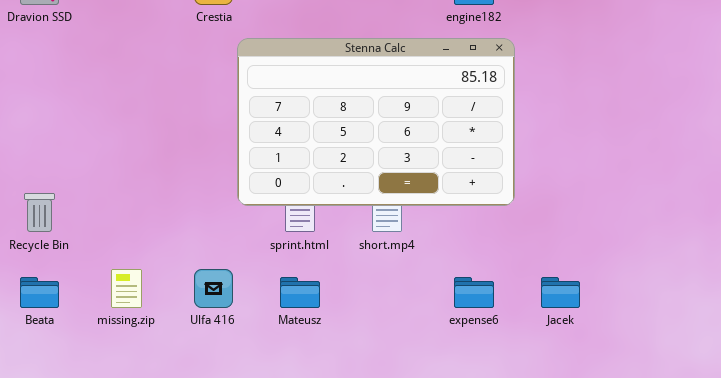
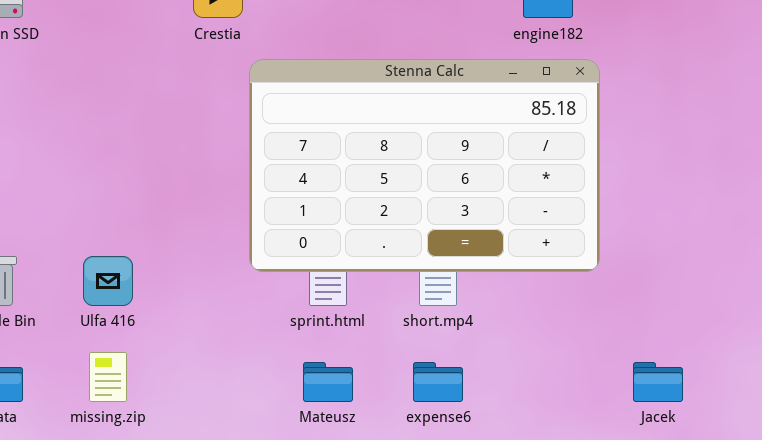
Ulfa 416: [194,269,233,308] -> [83,256,133,306], moved
expense6: [454,277,494,308] -> [413,362,463,402], moved

